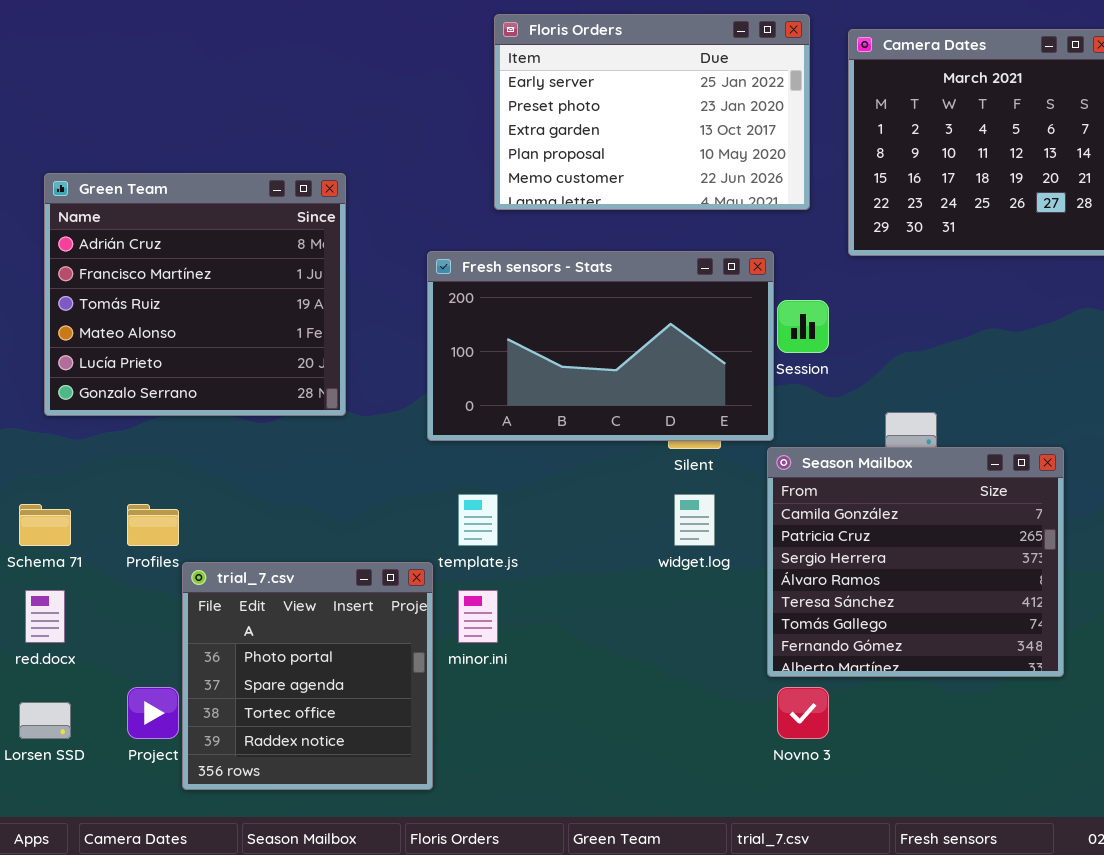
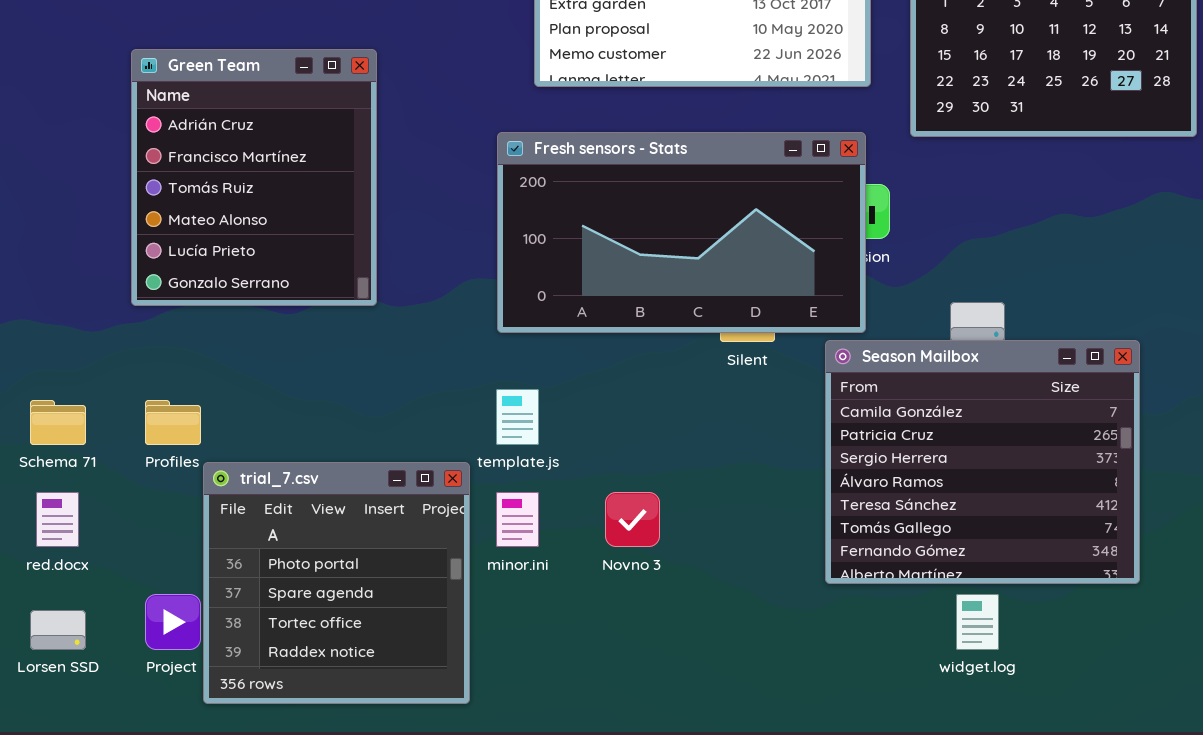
Green Team: [44,173,346,416] -> [131,49,377,306], resized
Fresh sensors - Stats: [427,251,774,441] -> [497,132,866,333], moved
widget.log: [674,494,715,546] -> [956,594,999,650], moved
Novno 3: [777,687,829,739] -> [605,492,660,547], moved

